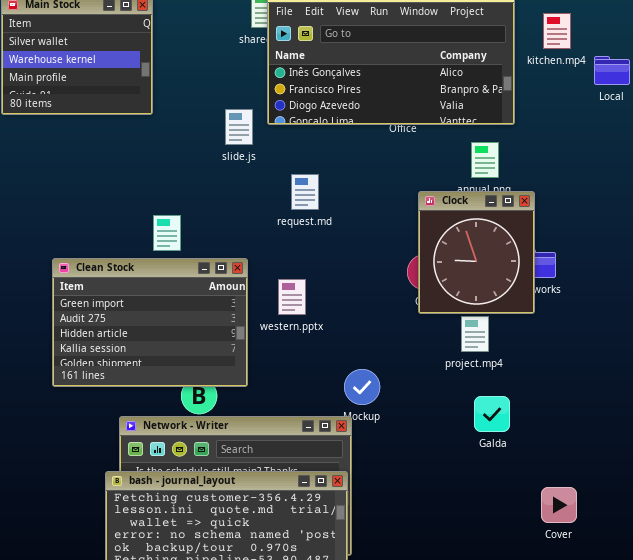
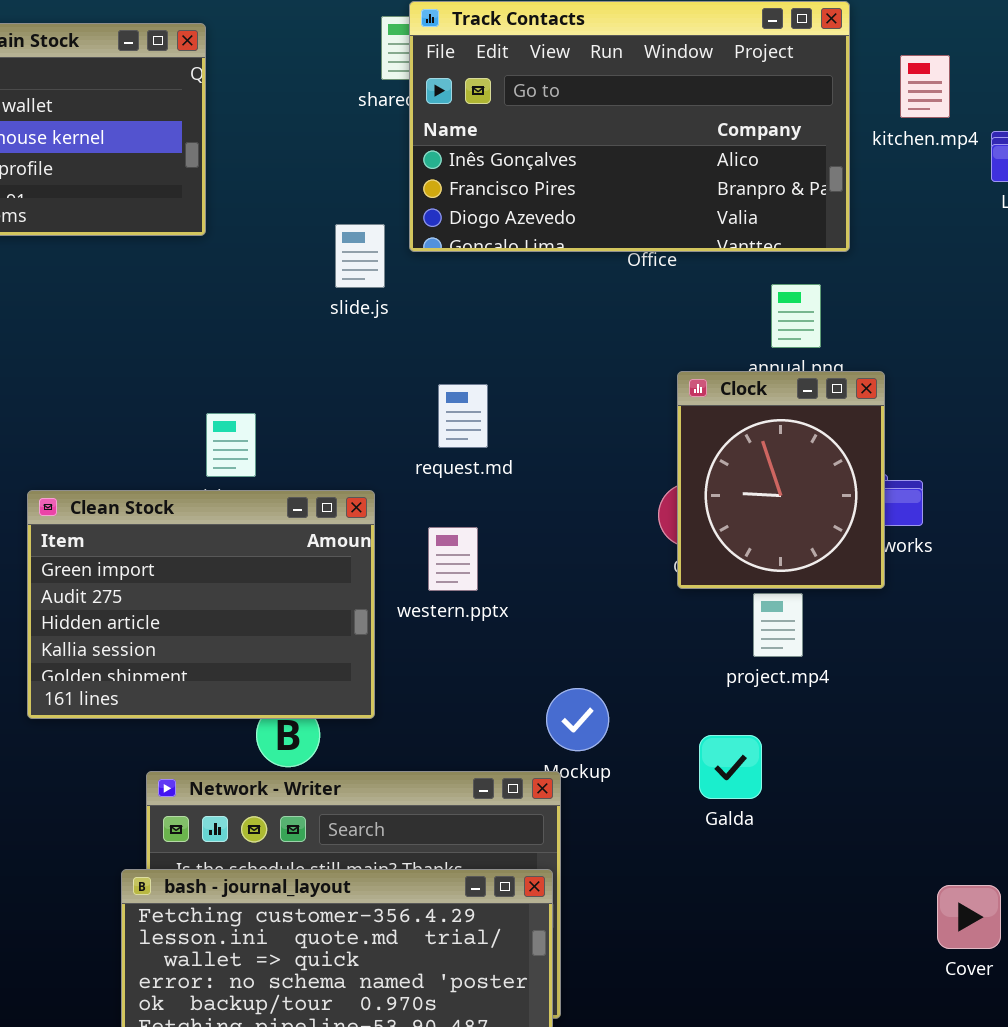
request.md: [291,174,319,210] -> [438,384,488,448], moved
Galda: [474,396,510,432] -> [699,735,762,799], moved
Cover: [541,487,577,523] -> [937,885,1001,949], moved

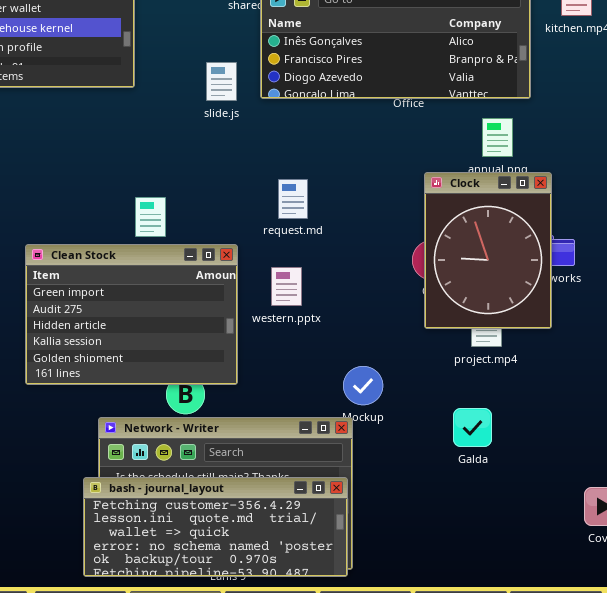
slide.js: [335,224,385,288] -> [206,62,237,101], moved
Clock: [677,371,885,589] -> [424,172,552,329], resized
Galda: [699,735,762,799] -> [453,408,492,447], moved

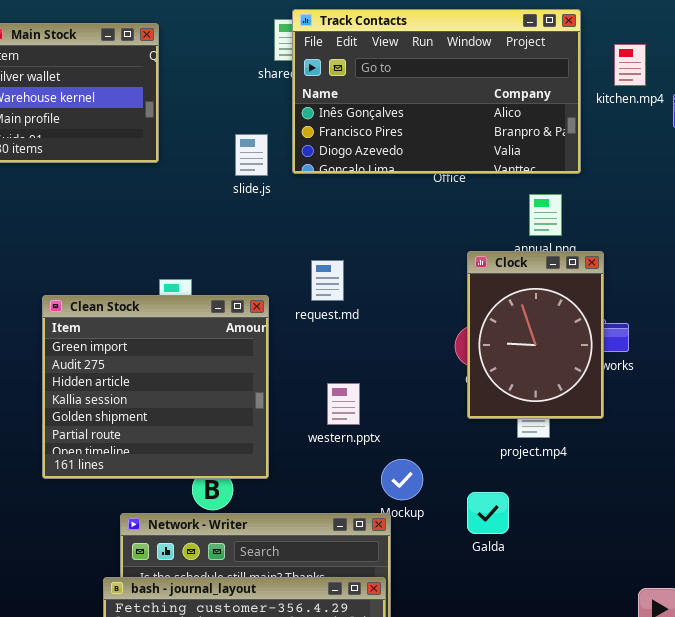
Clean Stock: [25,244,238,385] -> [42,295,269,479], resized
western.pptx: [271,267,302,306] -> [327,383,360,425], moved
Galda: [453,408,492,447] -> [467,492,509,534], moved

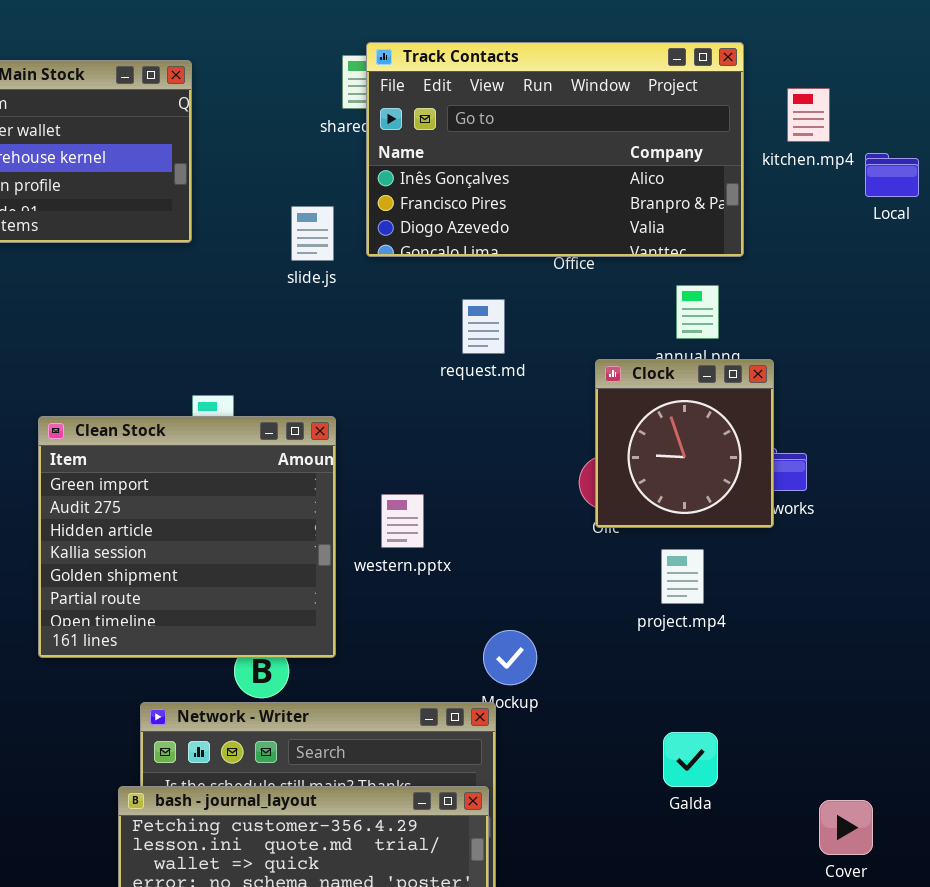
Clock: [467,251,604,419] -> [595,359,774,528], resized
request.md: [311,260,344,301] -> [462,299,505,354], moved
western.pptx: [327,383,360,425] -> [381,494,424,548], moved
Galda: [467,492,509,534] -> [663,732,718,787], moved

